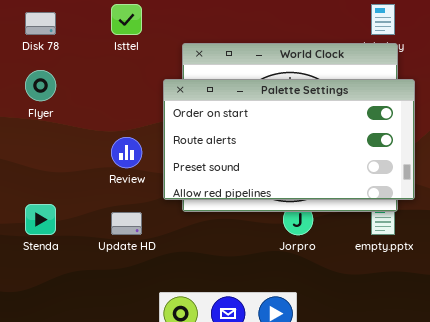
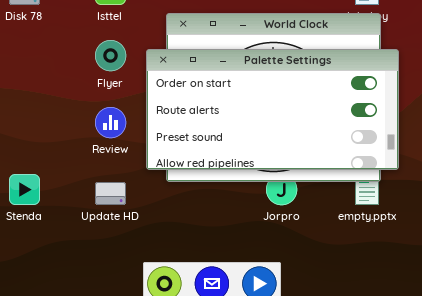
Flyer: [25,70,56,101] -> [95,40,126,71], moved

